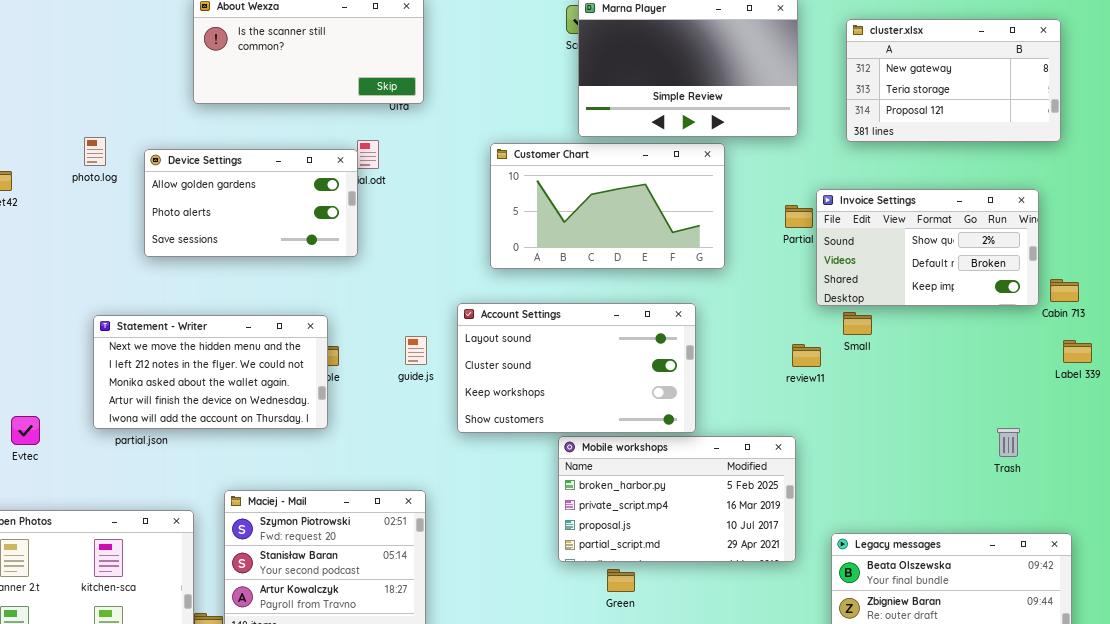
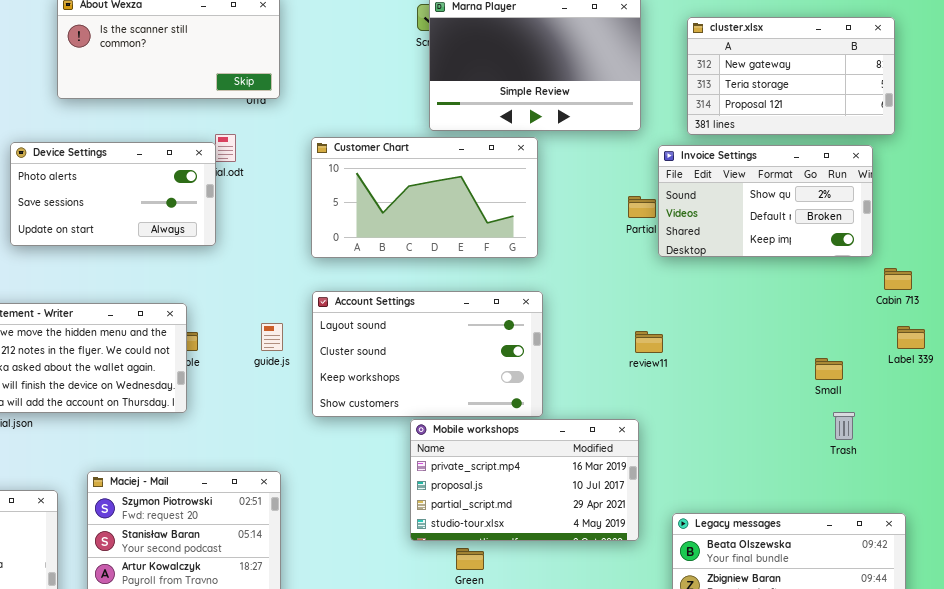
Customer Chart: [490,143,725,269] -> [311,137,538,258], moved
Device Settings: [144,149,358,257] -> [10,142,216,246], scrolled down 1 row
Invoice Settings: [816,189,1039,306] -> [658,145,873,257], moved
Small: [843,312,872,335] -> [815,358,843,380], moved
Mobile workshops: [558,436,796,562] -> [410,419,639,541], scrolled down 1 row

